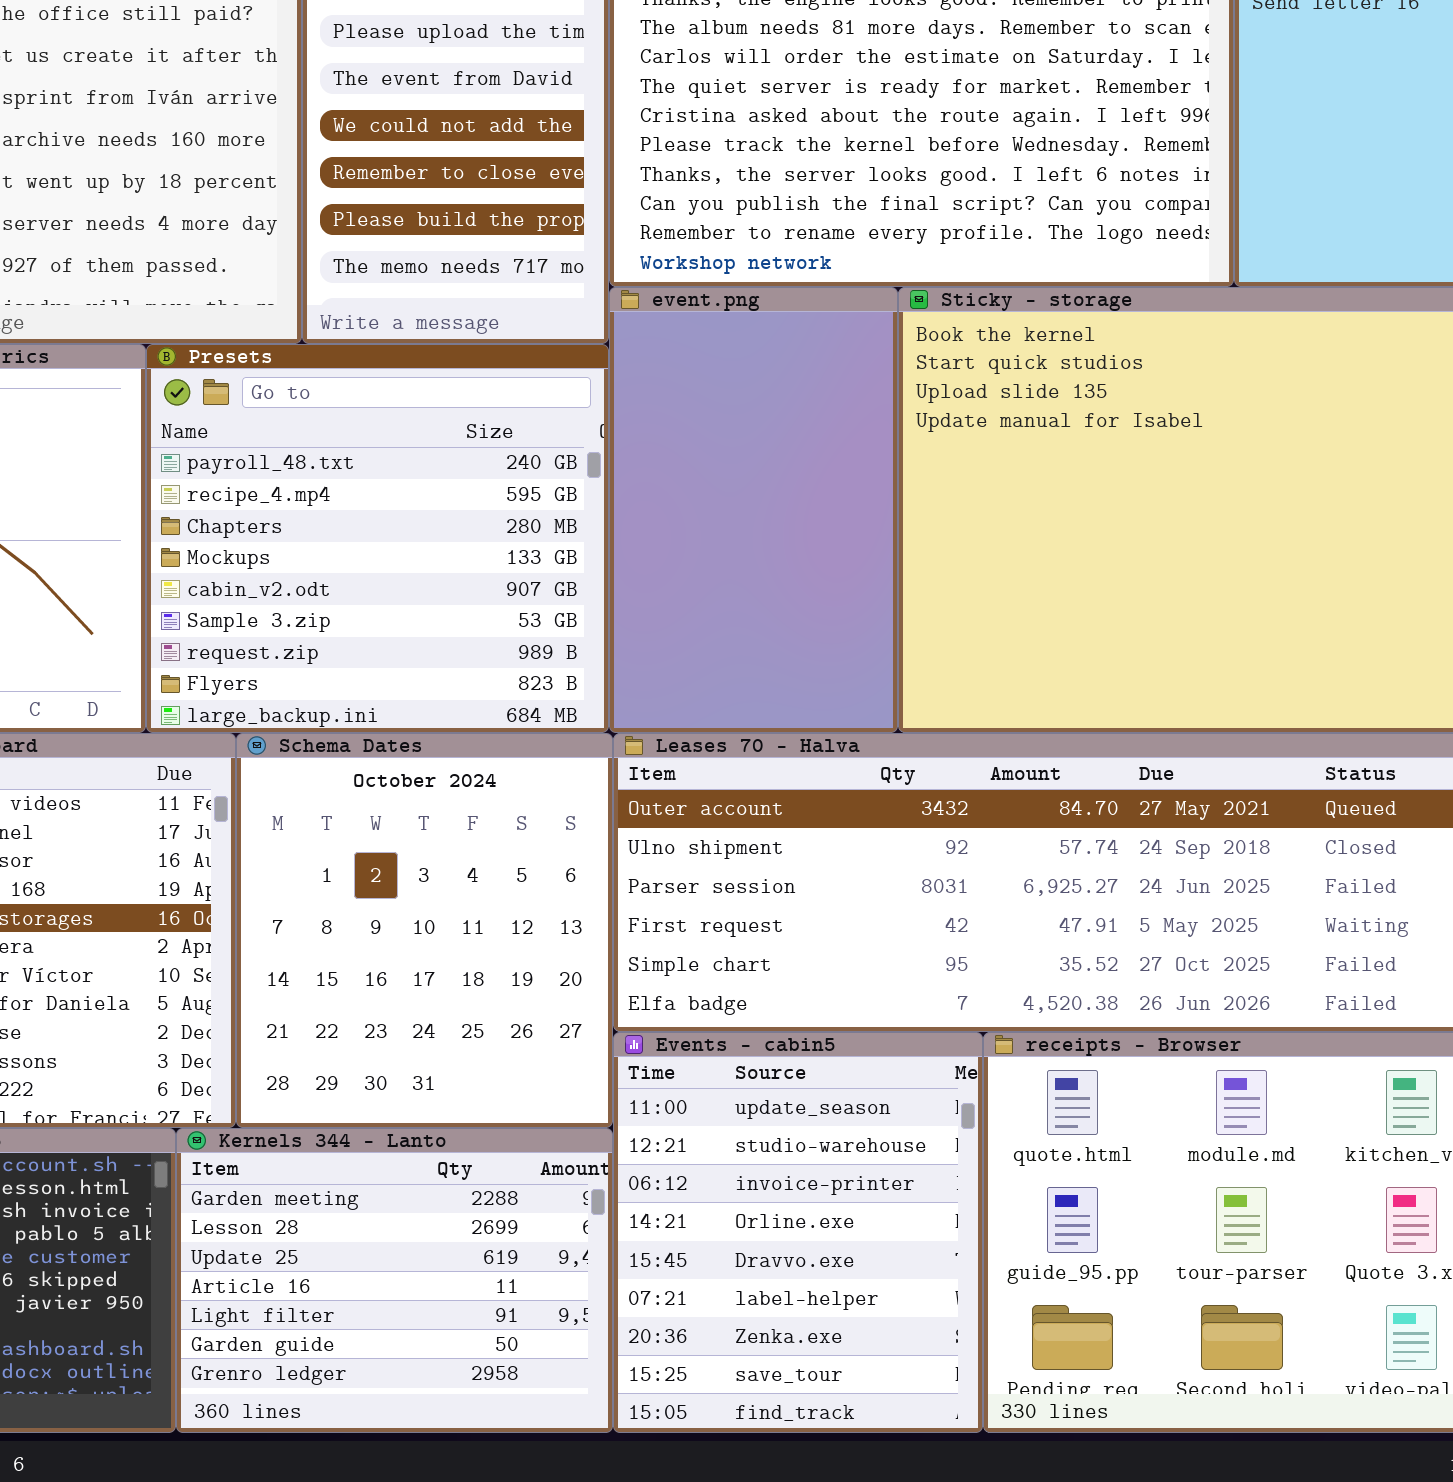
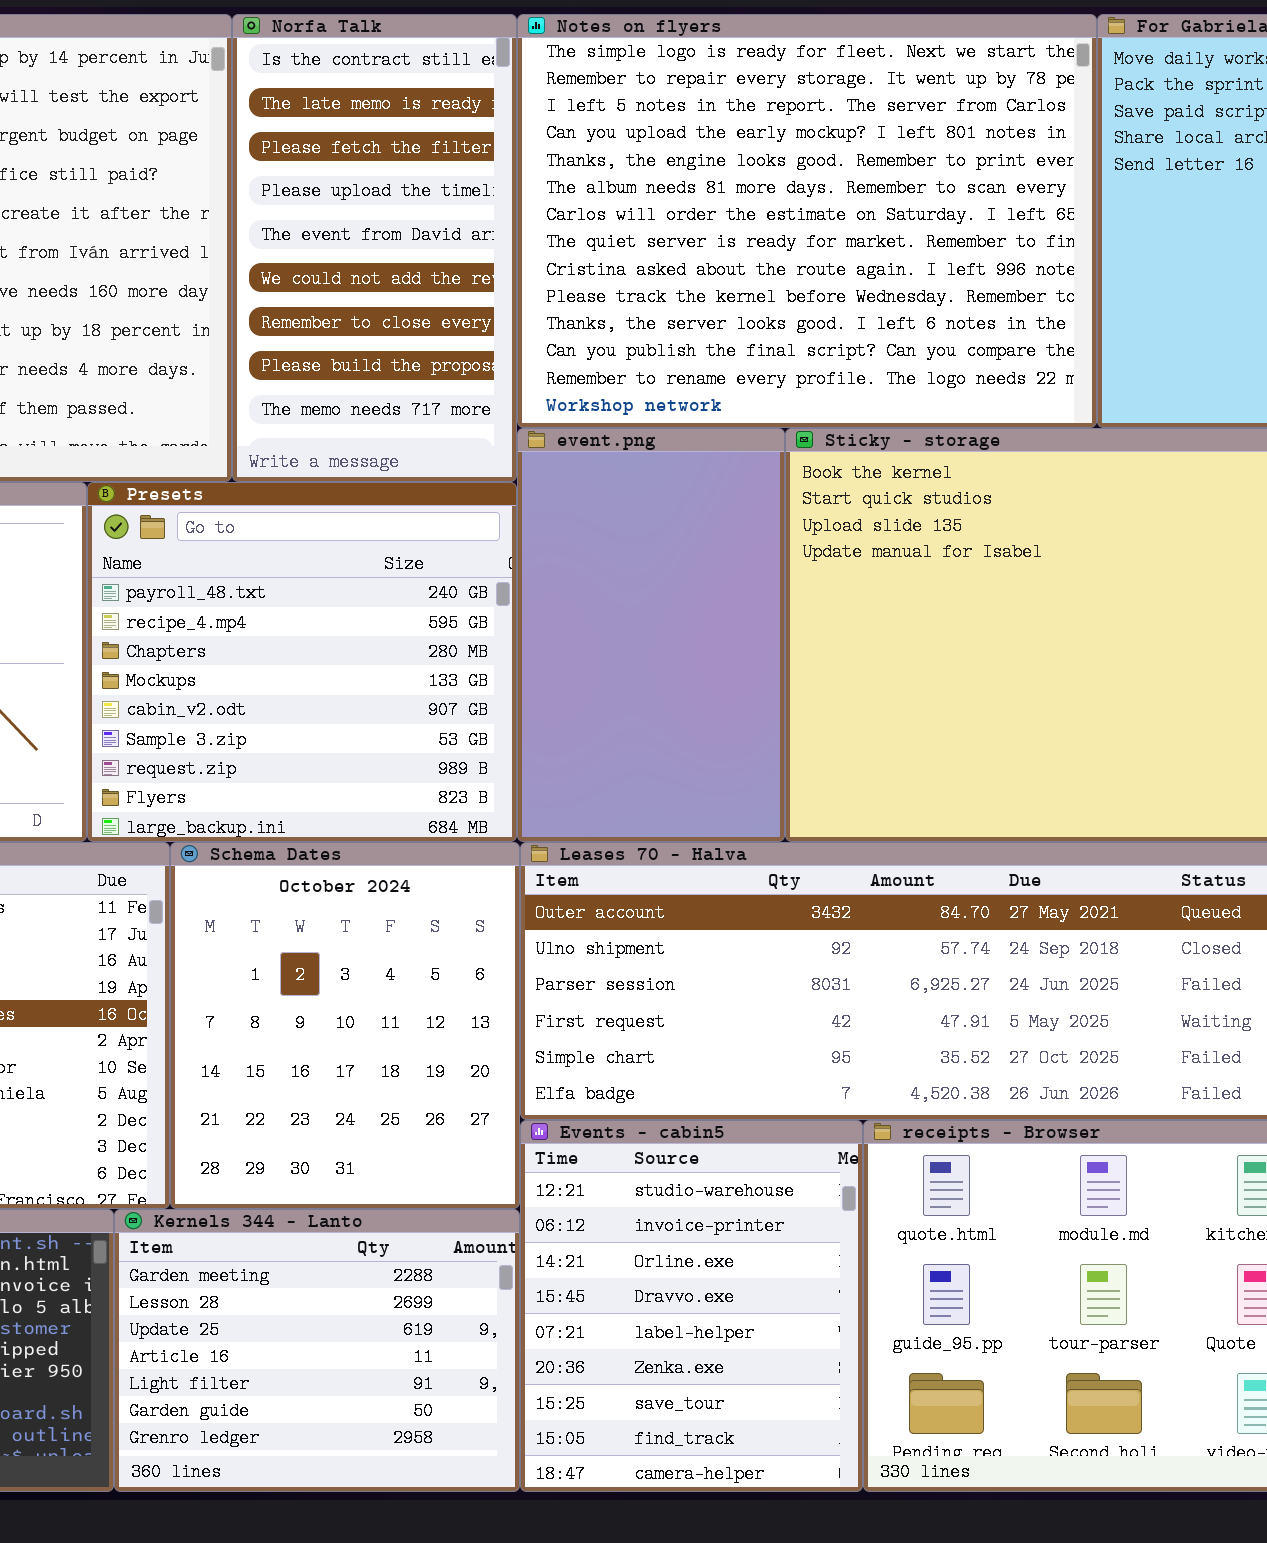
Events - cabin5: [613,1032,983,1433] -> [520,1120,863,1492], scrolled down 1 row

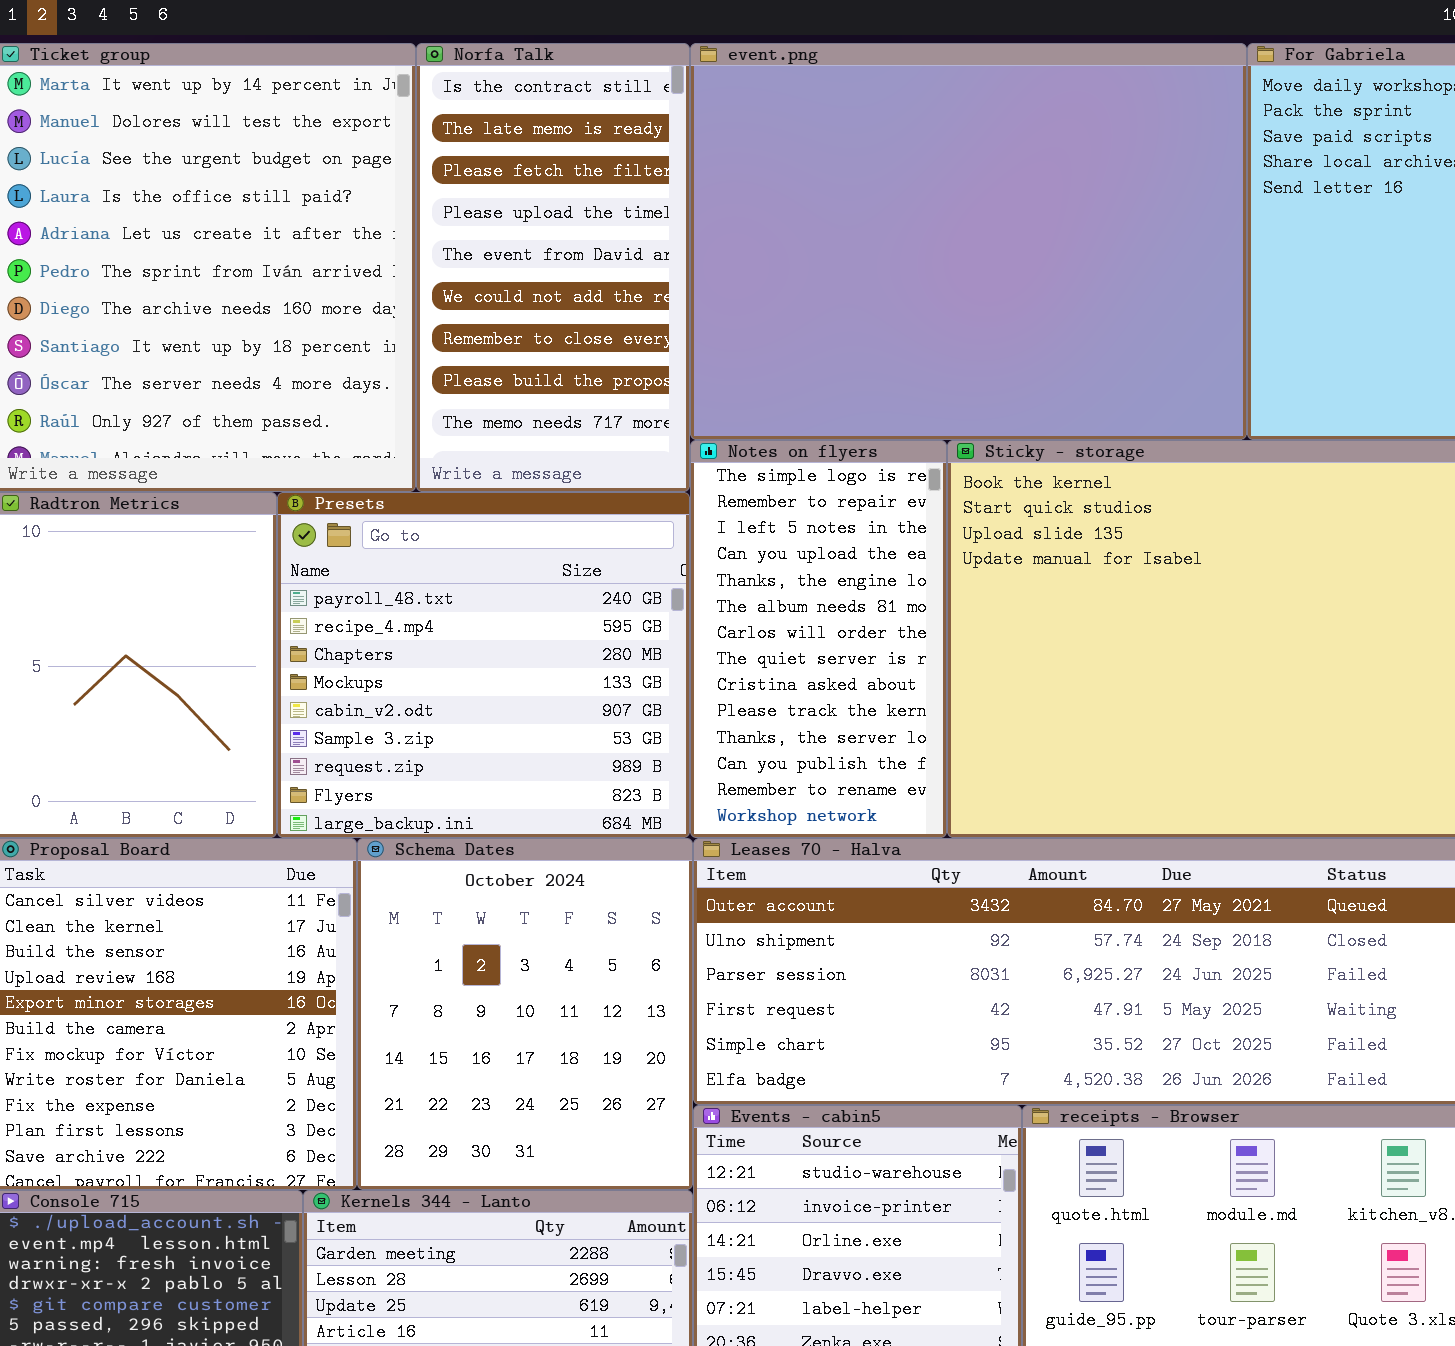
Notes on flyers: [517,14,1097,428] -> [690,440,947,838], moved, resized
event.png: [517,428,785,842] -> [690,43,1247,440], moved, resized

